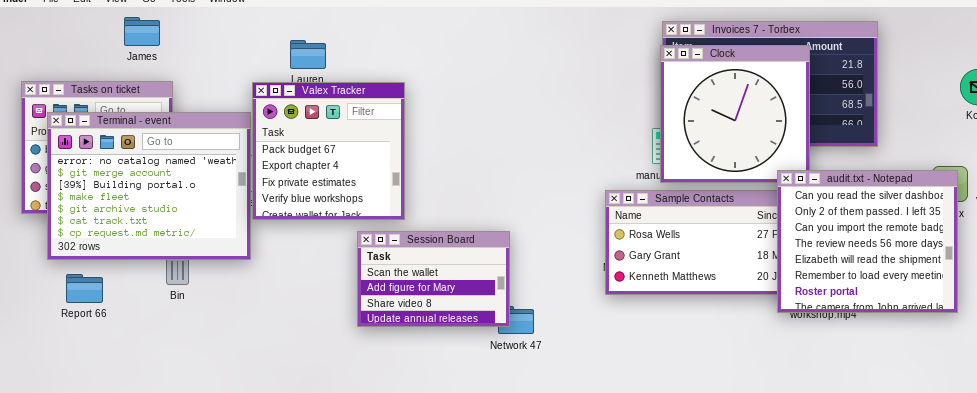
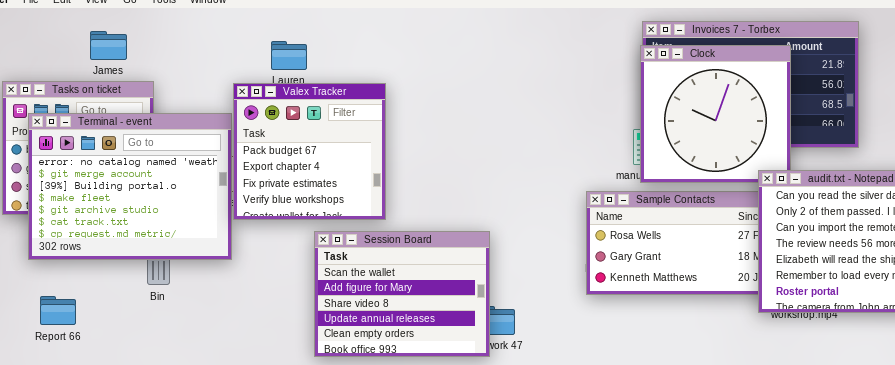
James: [124,17,160,46] -> [90,31,127,60], moved
Session Board: [357,231,510,327] -> [314,231,490,357], resized
Report 66: [66,274,103,303] -> [40,296,76,325], moved

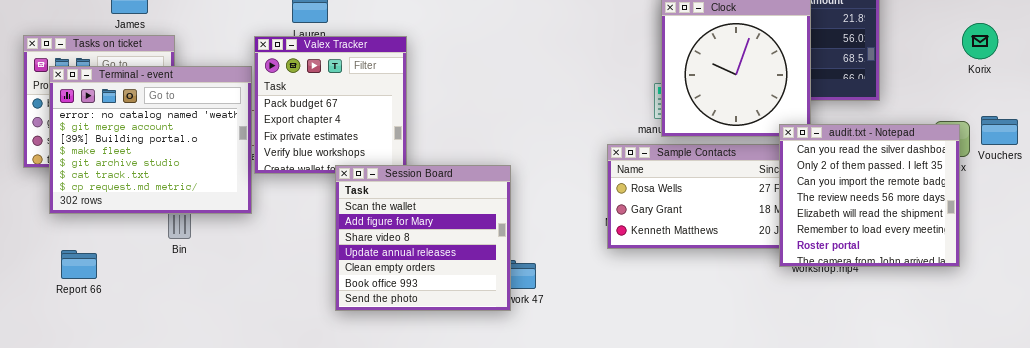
Session Board: [314,231,490,357] -> [335,165,511,311], resized

